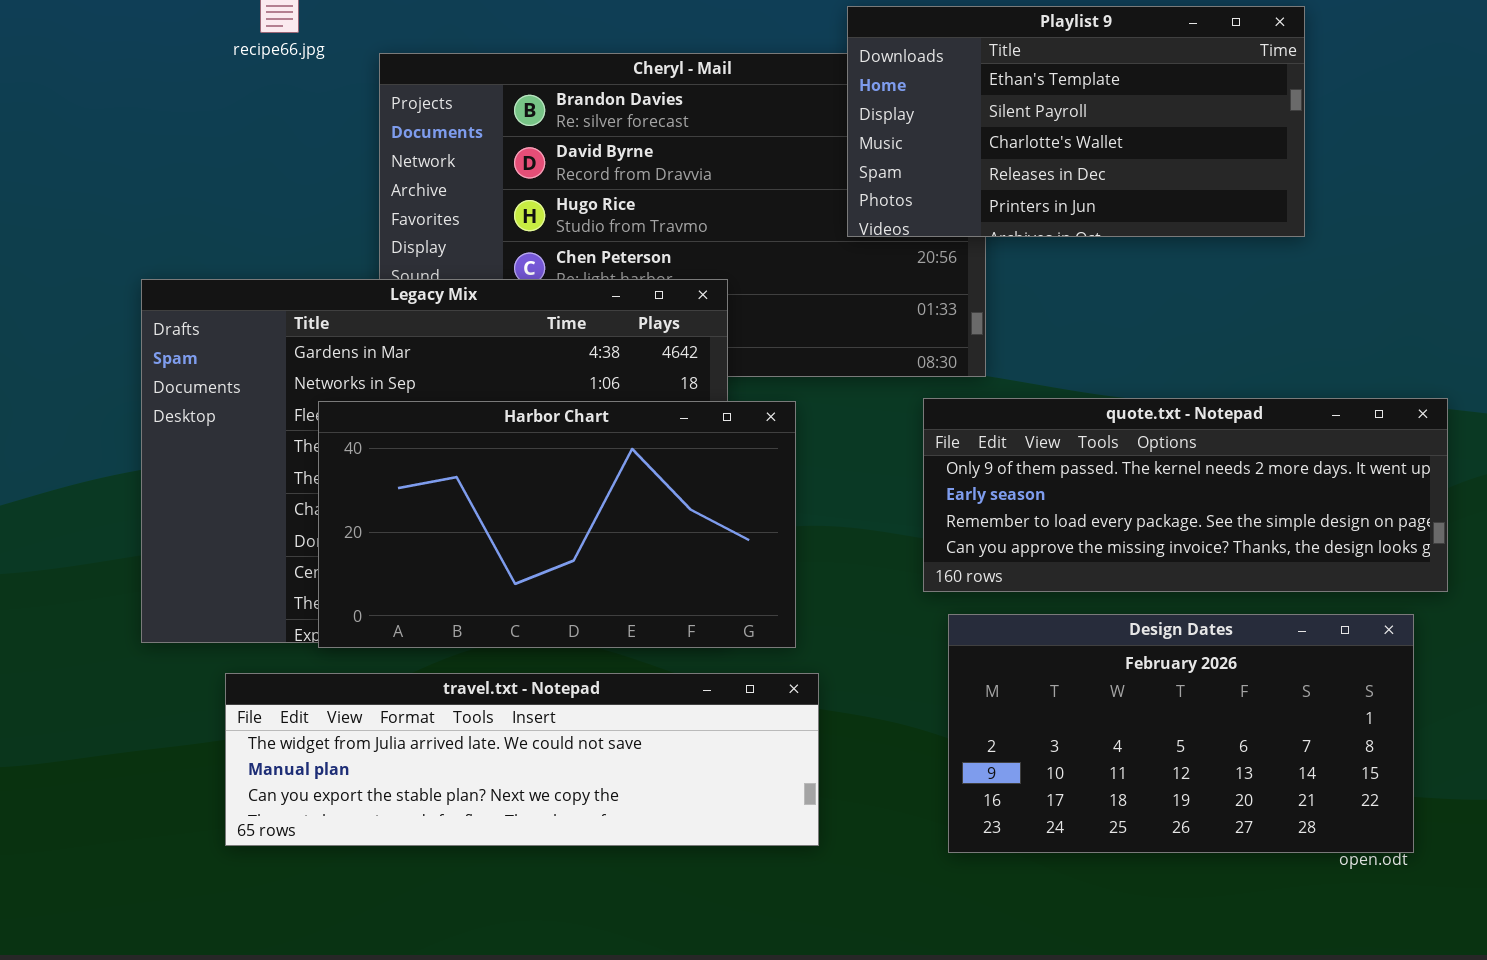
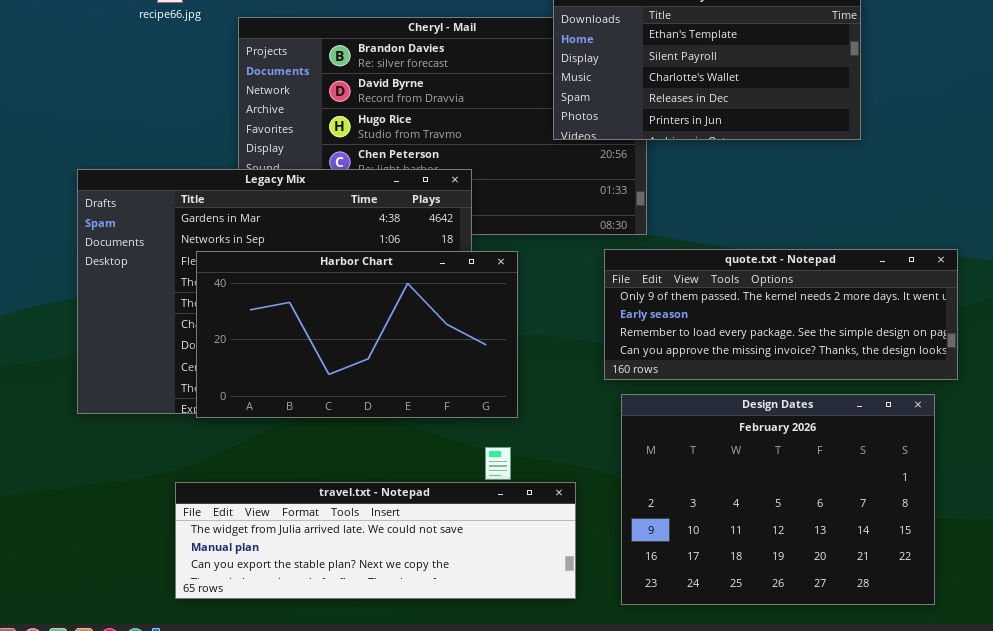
Design Dates: [948,614,1414,853] -> [621,394,935,605], resized
travel.txt - Notepad: [225,673,819,846] -> [175,482,576,599], moved

